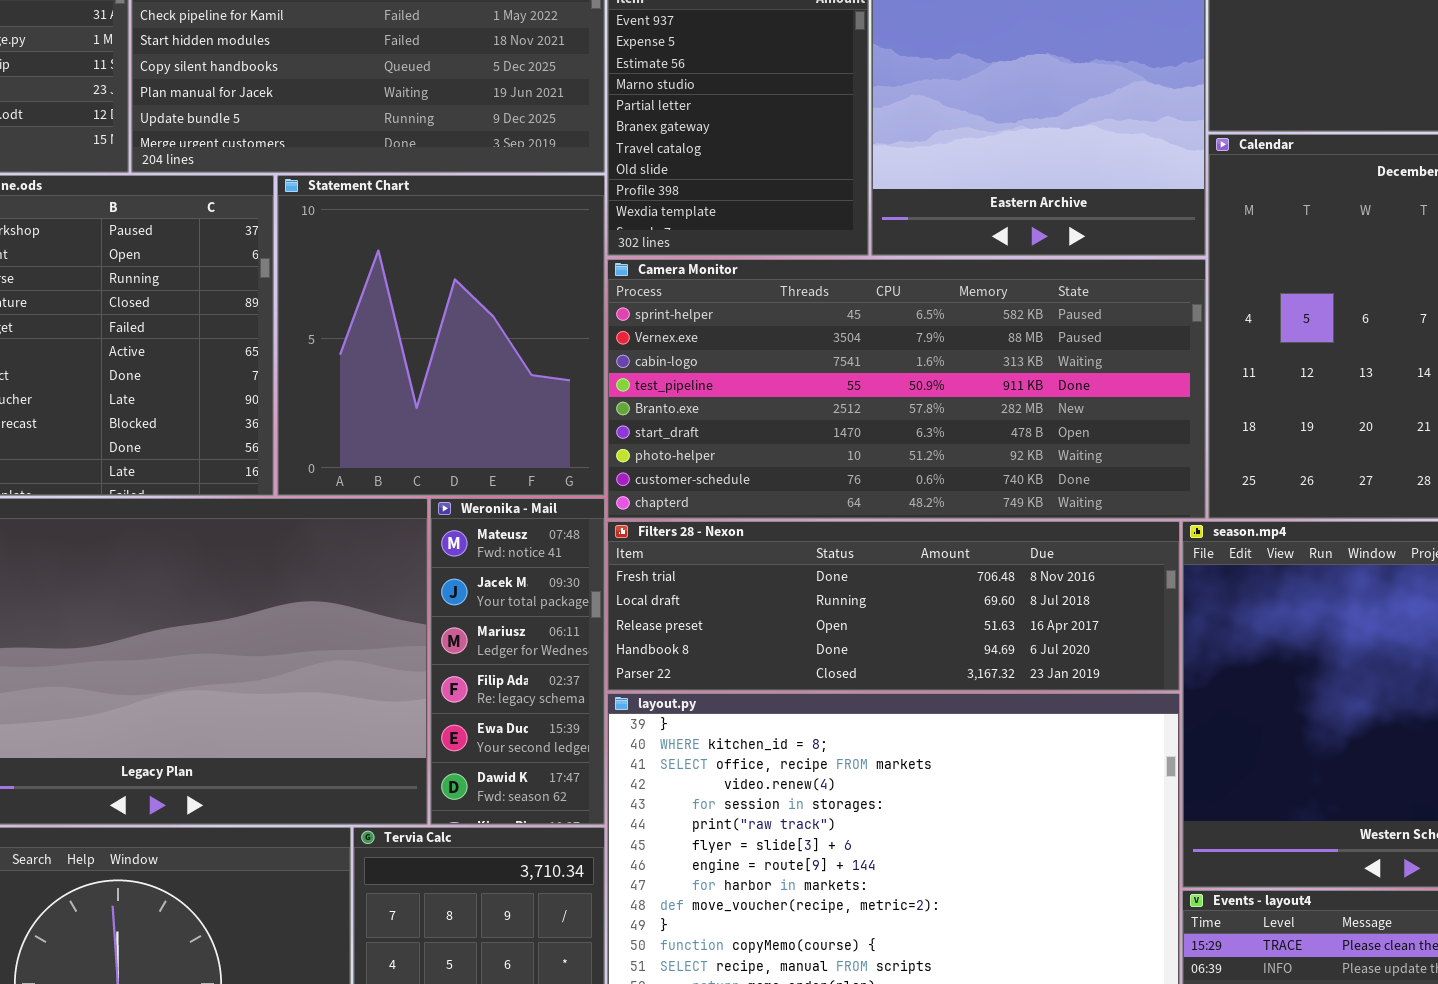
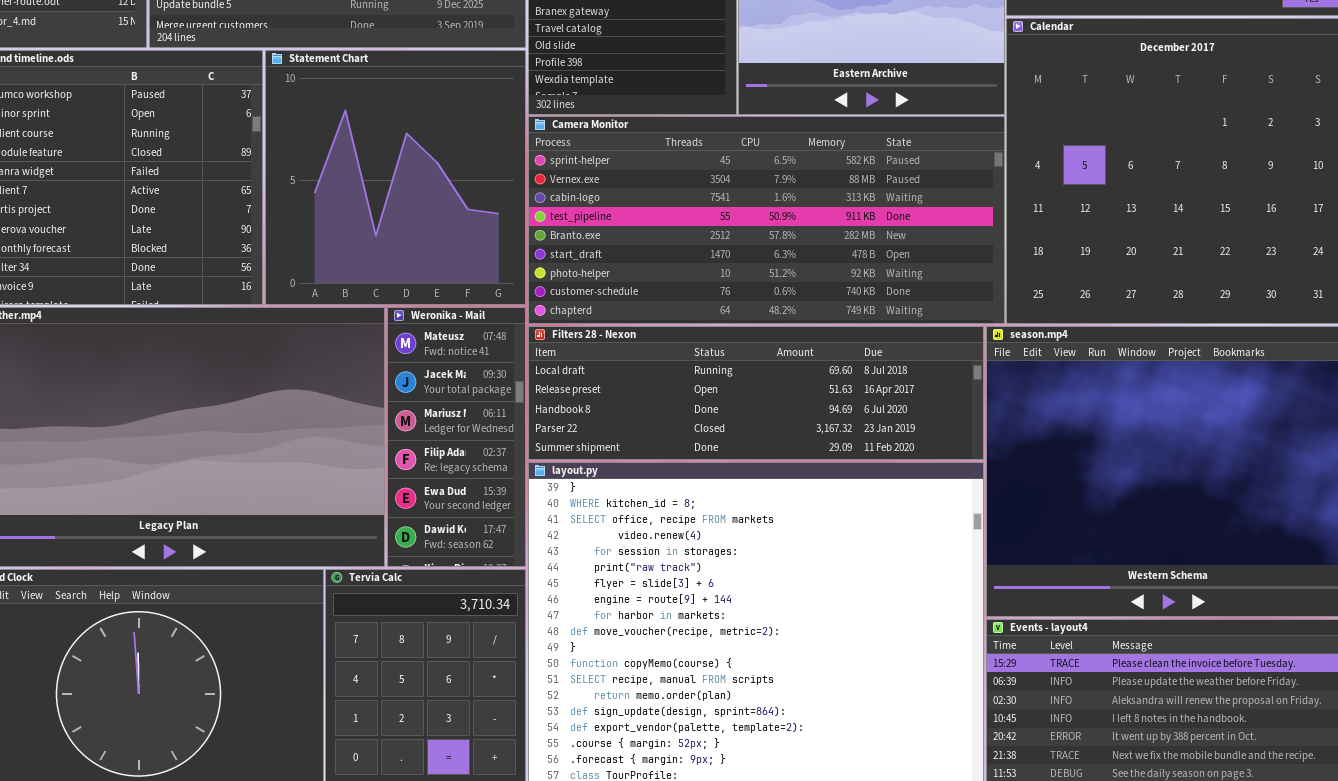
Filters 28 - Nexon: [607,521,1180,691] -> [528,326,984,460], scrolled down 1 row

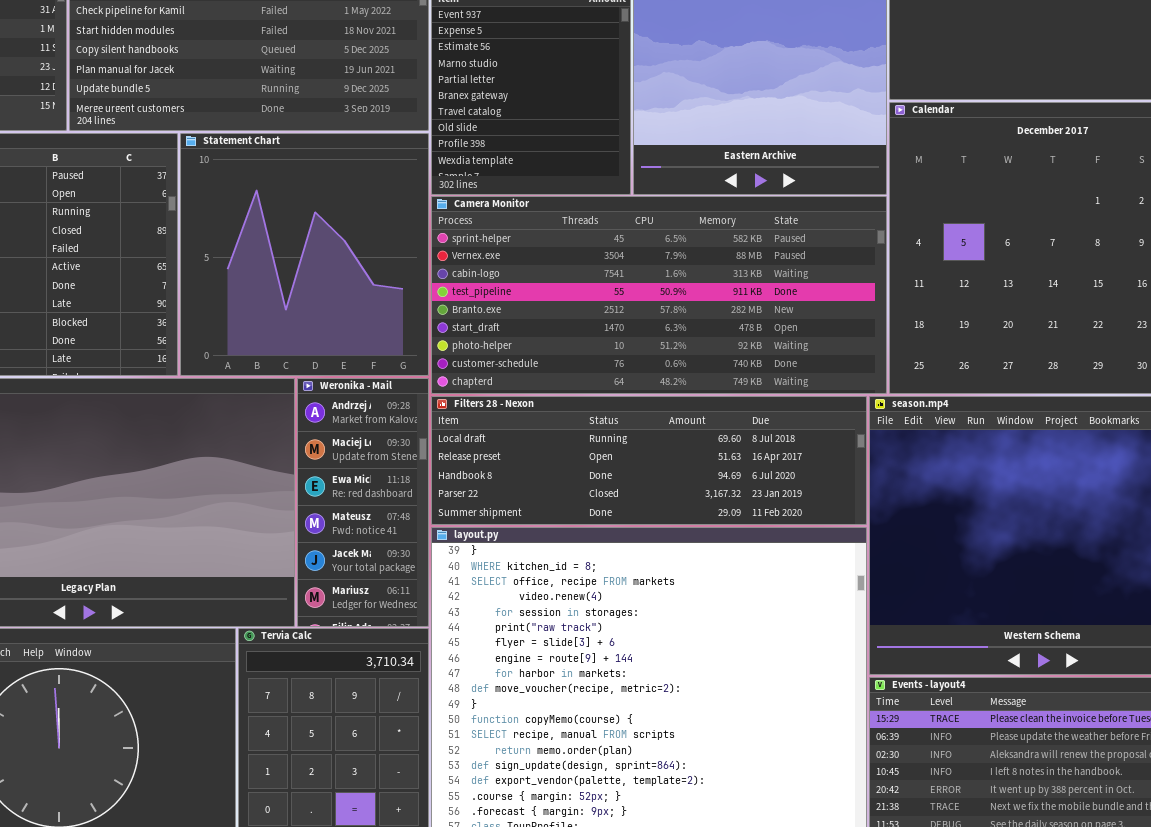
Weronika - Mail: [387,307,526,567] -> [297,378,429,627], scrolled up 3 rows

